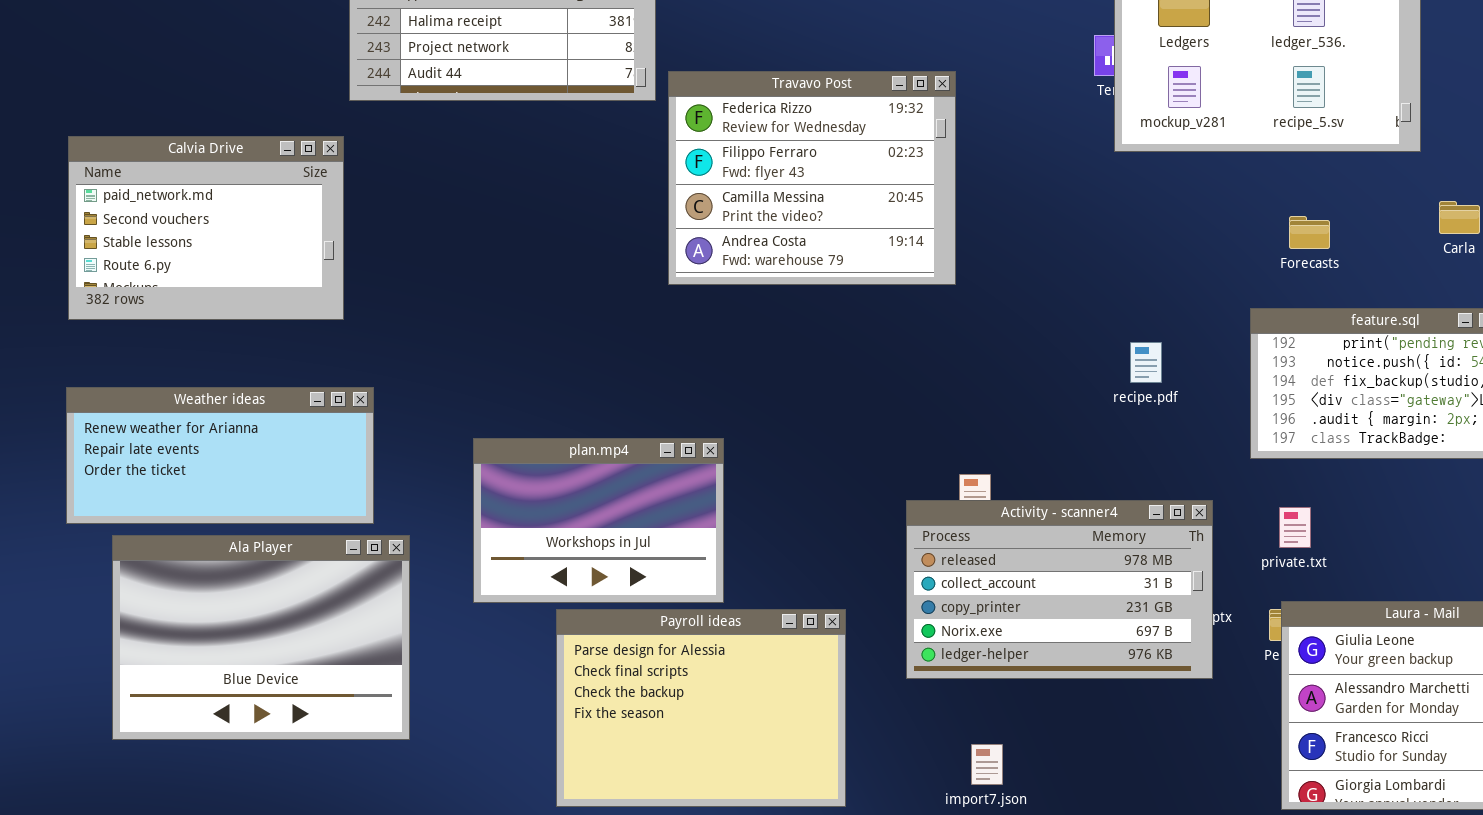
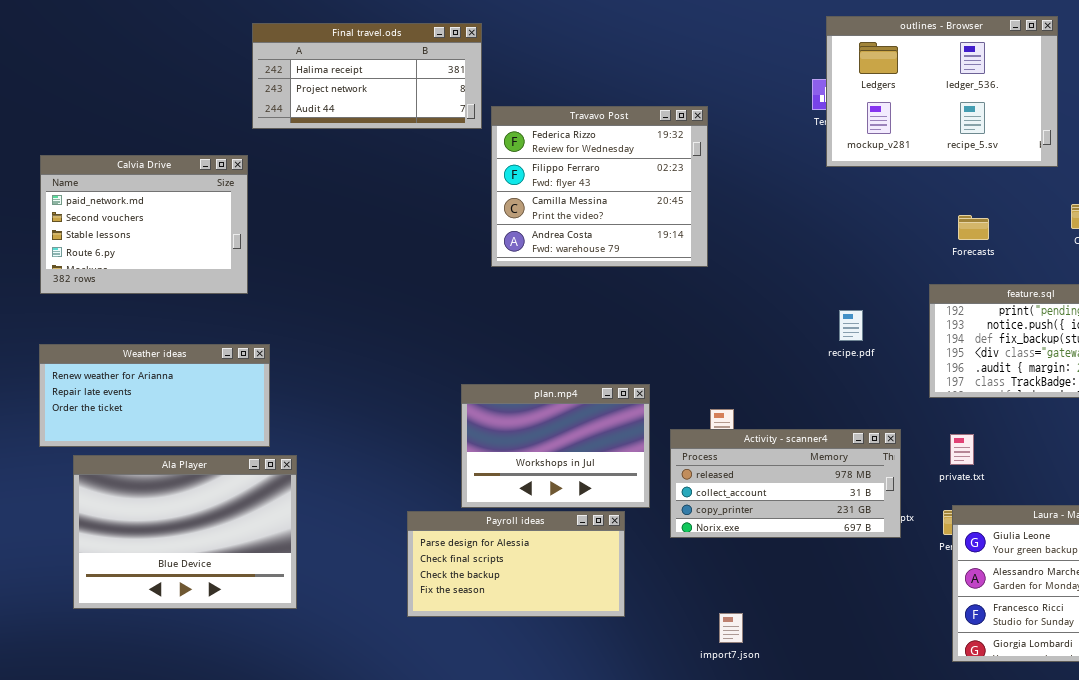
plan.mp4: [473,438,724,603] -> [461,384,650,508], moved
Activity - scanner4: [906,500,1213,679] -> [670,429,901,538], resized
Payroll ideas: [556,609,846,807] -> [407,511,625,617], resized

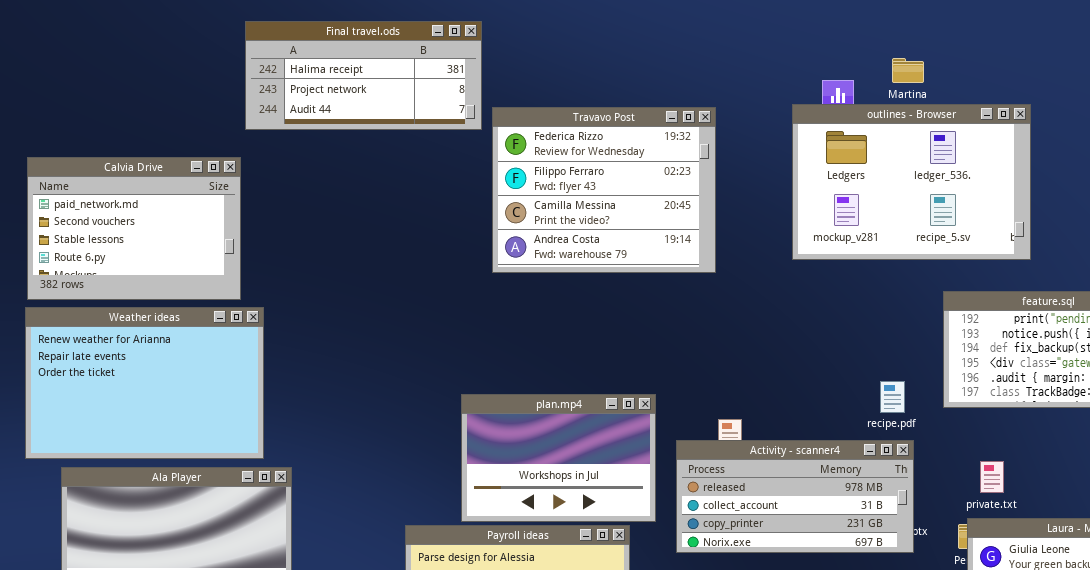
outlines - Browser: [826,16,1058,167] -> [792,104,1031,260], moved
recipe.pdf: [839,310,863,341] -> [880,381,905,413], moved
Weather ideas: [39,344,270,447] -> [25,307,264,459], resized
private.txt: [950,434,974,465] -> [980,461,1004,493], moved

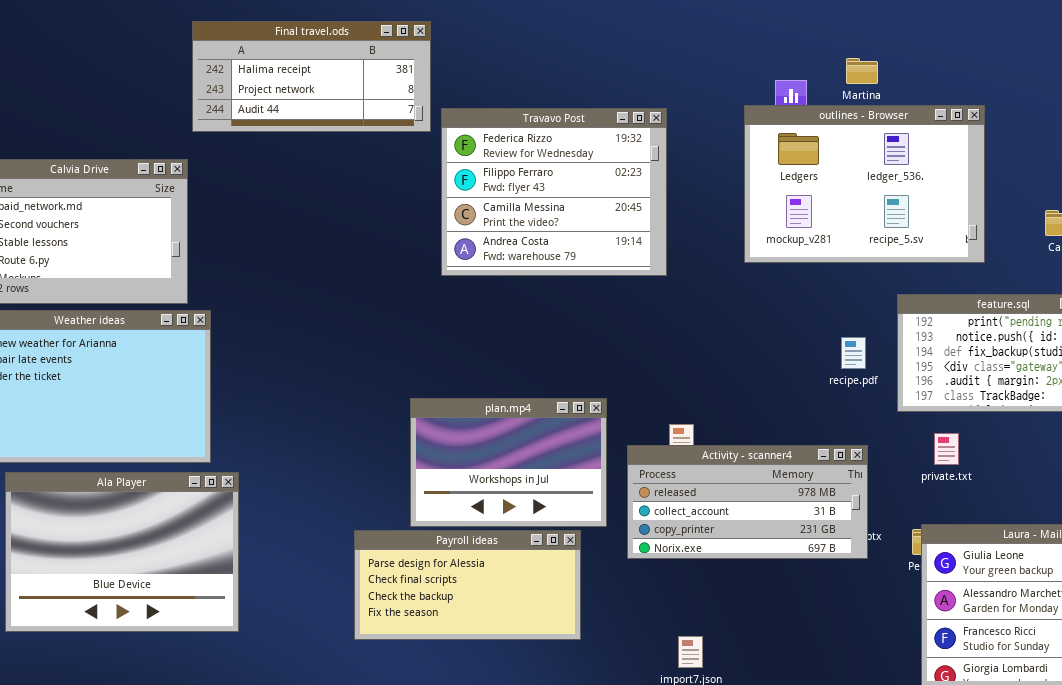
recipe.pdf: [880,381,905,413] -> [841,337,866,369], moved
private.txt: [980,461,1004,493] -> [934,433,959,465], moved

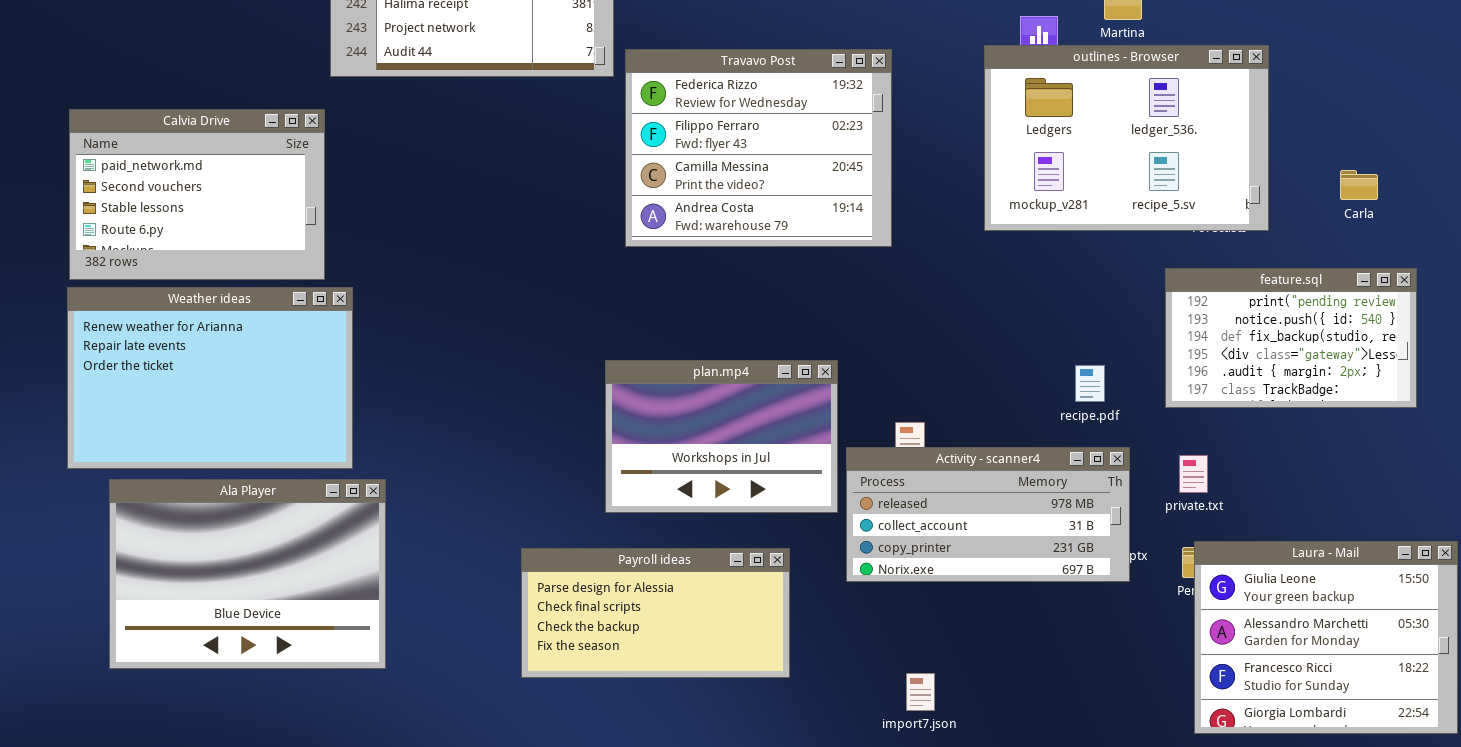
recipe.pdf: [841,337,866,369] -> [1075,365,1105,402], moved
plan.mp4: [410,398,607,527] -> [605,360,838,513], moved
private.txt: [934,433,959,465] -> [1179,455,1208,493], moved

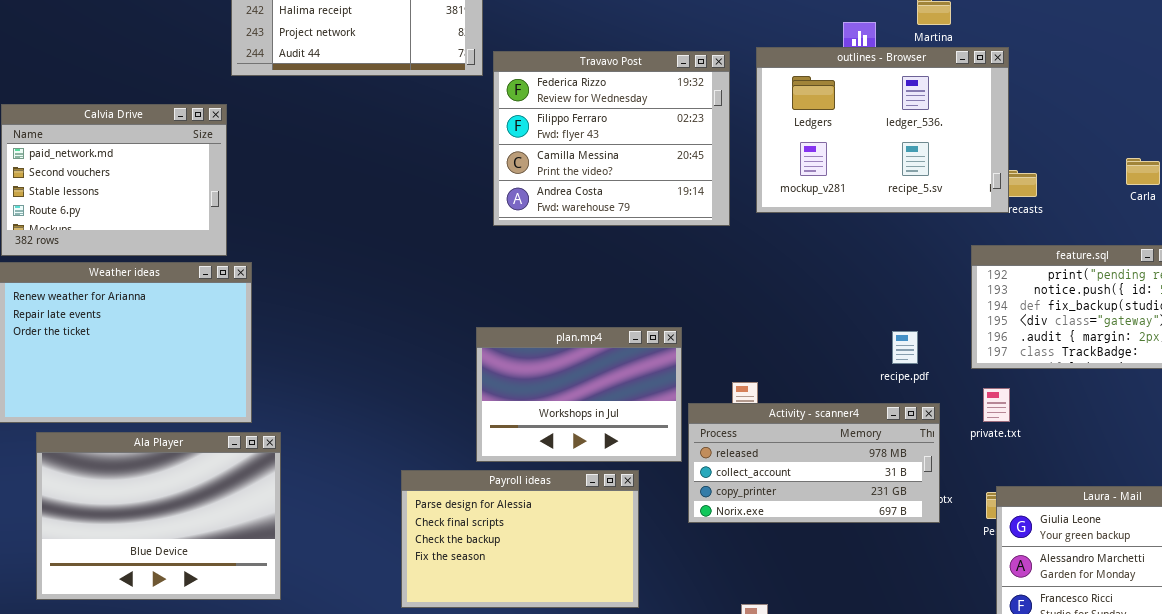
outlines - Browser: [984,45,1269,231] -> [756,47,1009,213], moved
private.txt: [1179,455,1208,493] -> [983,388,1010,422], moved
Payroll ideas: [521,548,790,678] -> [401,470,639,608], resized

